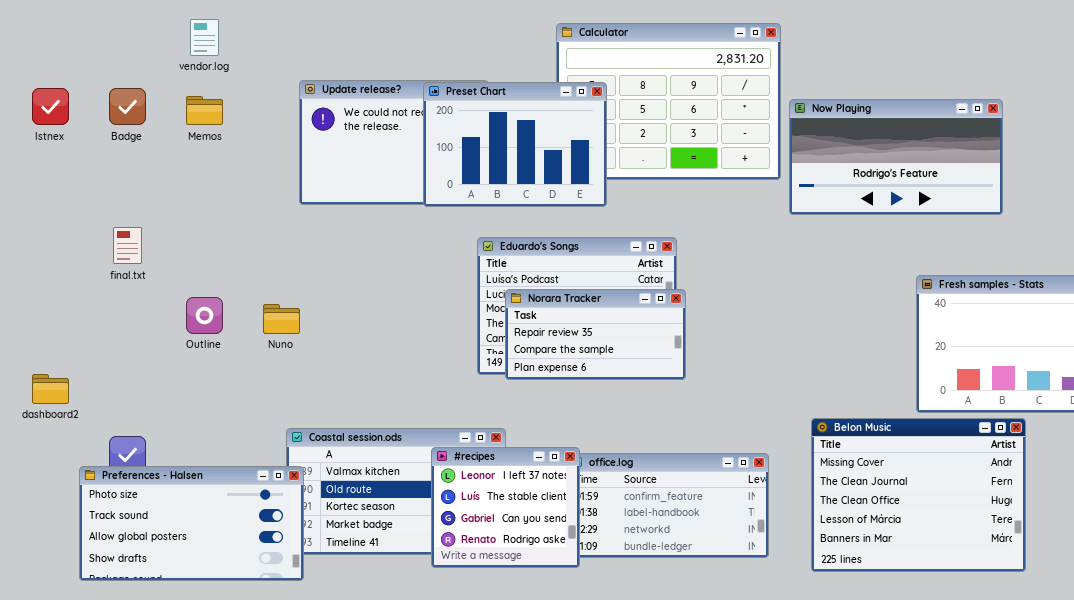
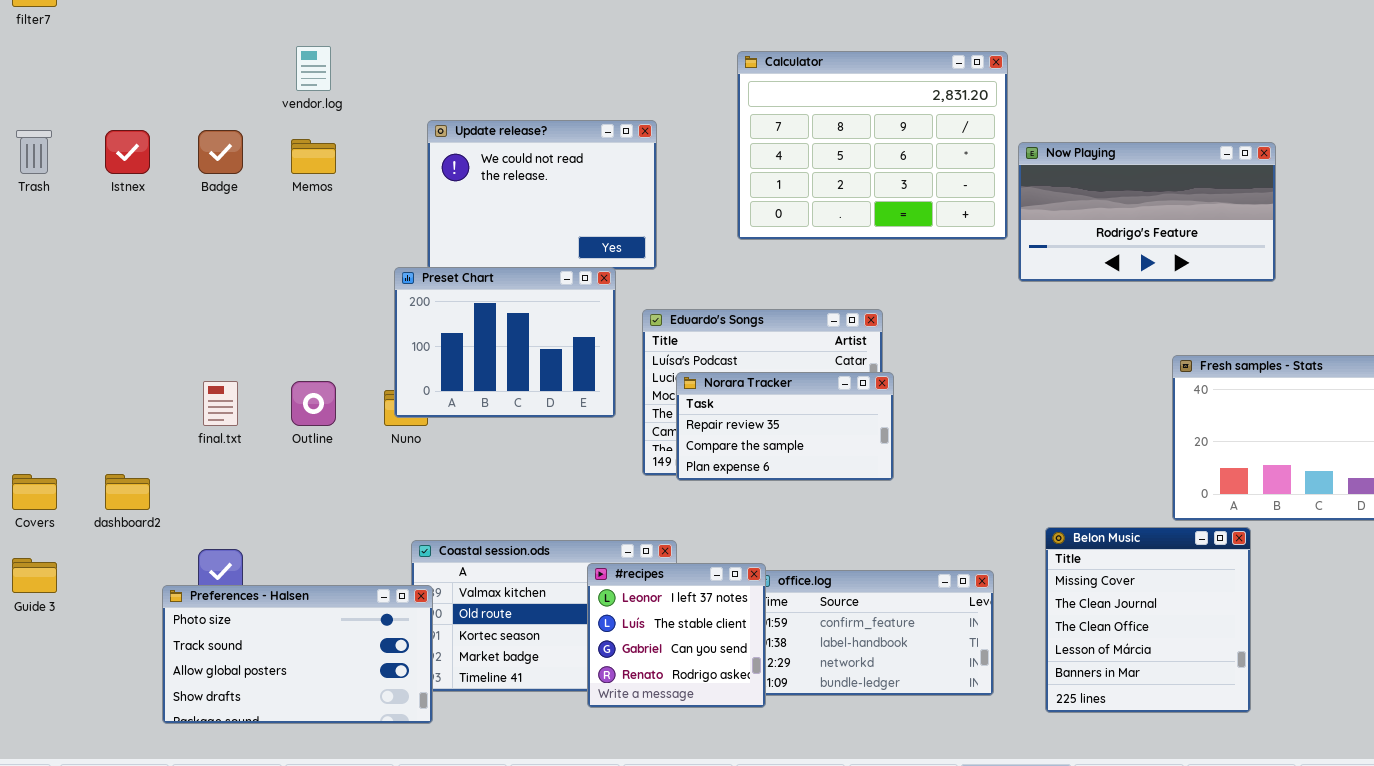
Preset Chart: [423,82,607,207] -> [394,267,616,418], moved
final.txt: [113,227,142,264] -> [203,381,238,426], moved
Belon Music: [811,418,1026,572] -> [1045,527,1251,713], resized

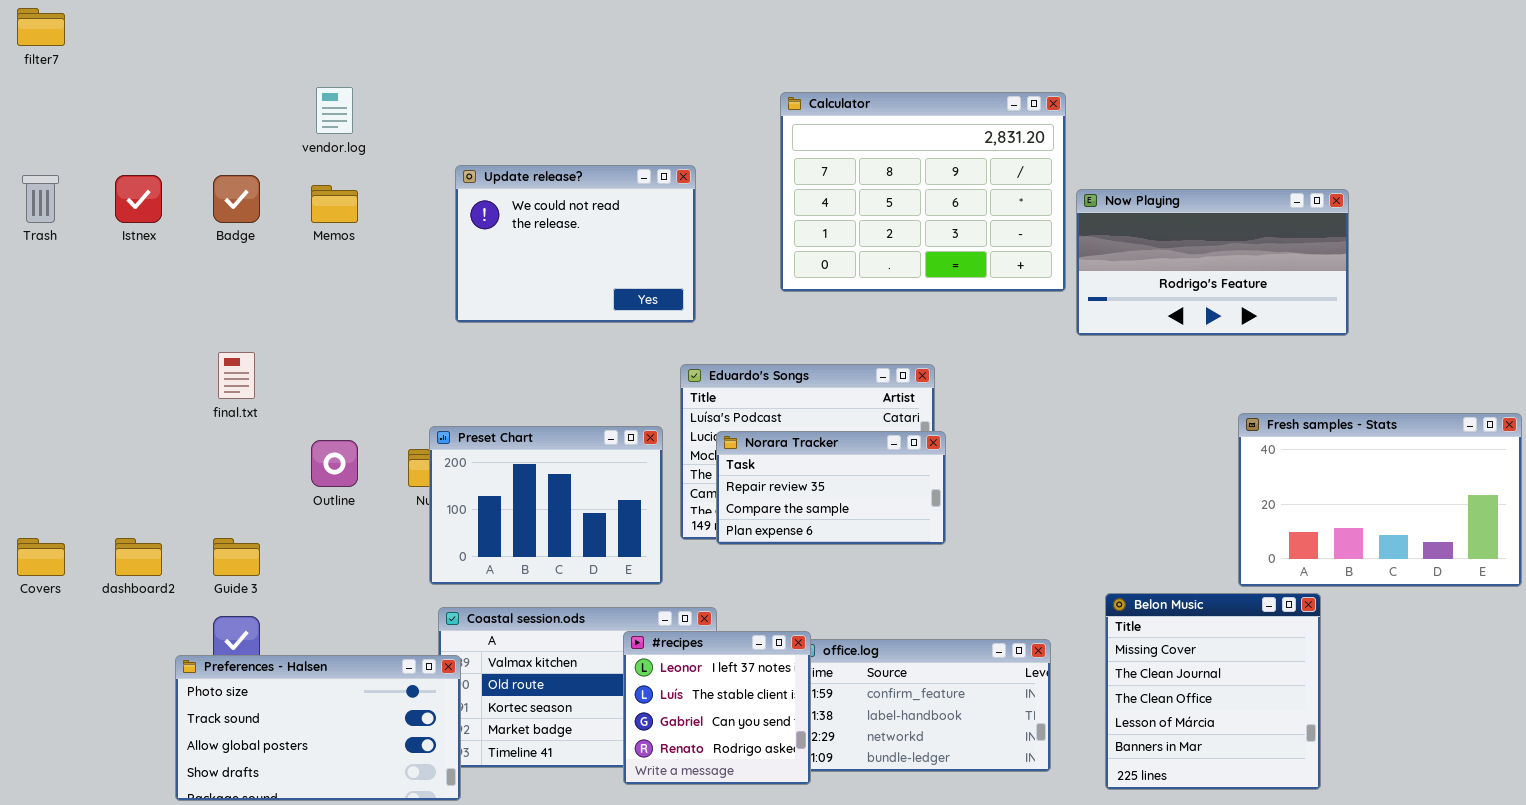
Preset Chart: [394,267,616,418] -> [429,426,663,585], moved
final.txt: [203,381,238,426] -> [218,352,255,399], moved
Guide 3: [12,558,57,593] -> [213,538,260,576], moved

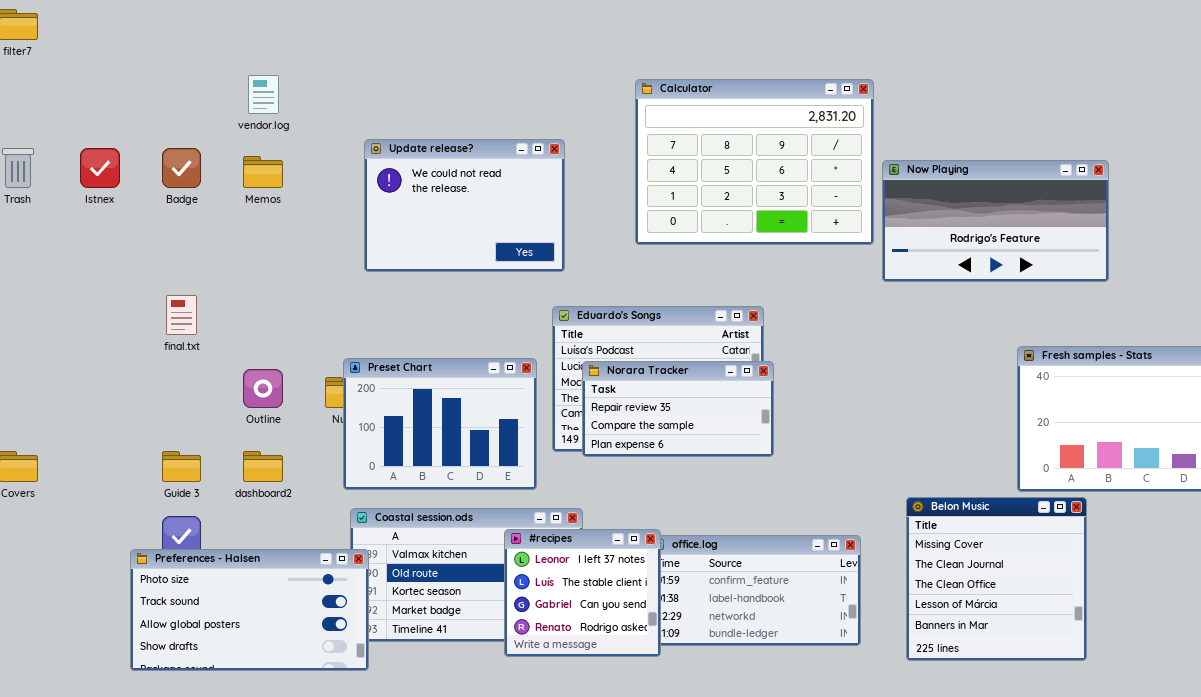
dashboard2: [115,538,162,576] -> [243,451,283,482], moved

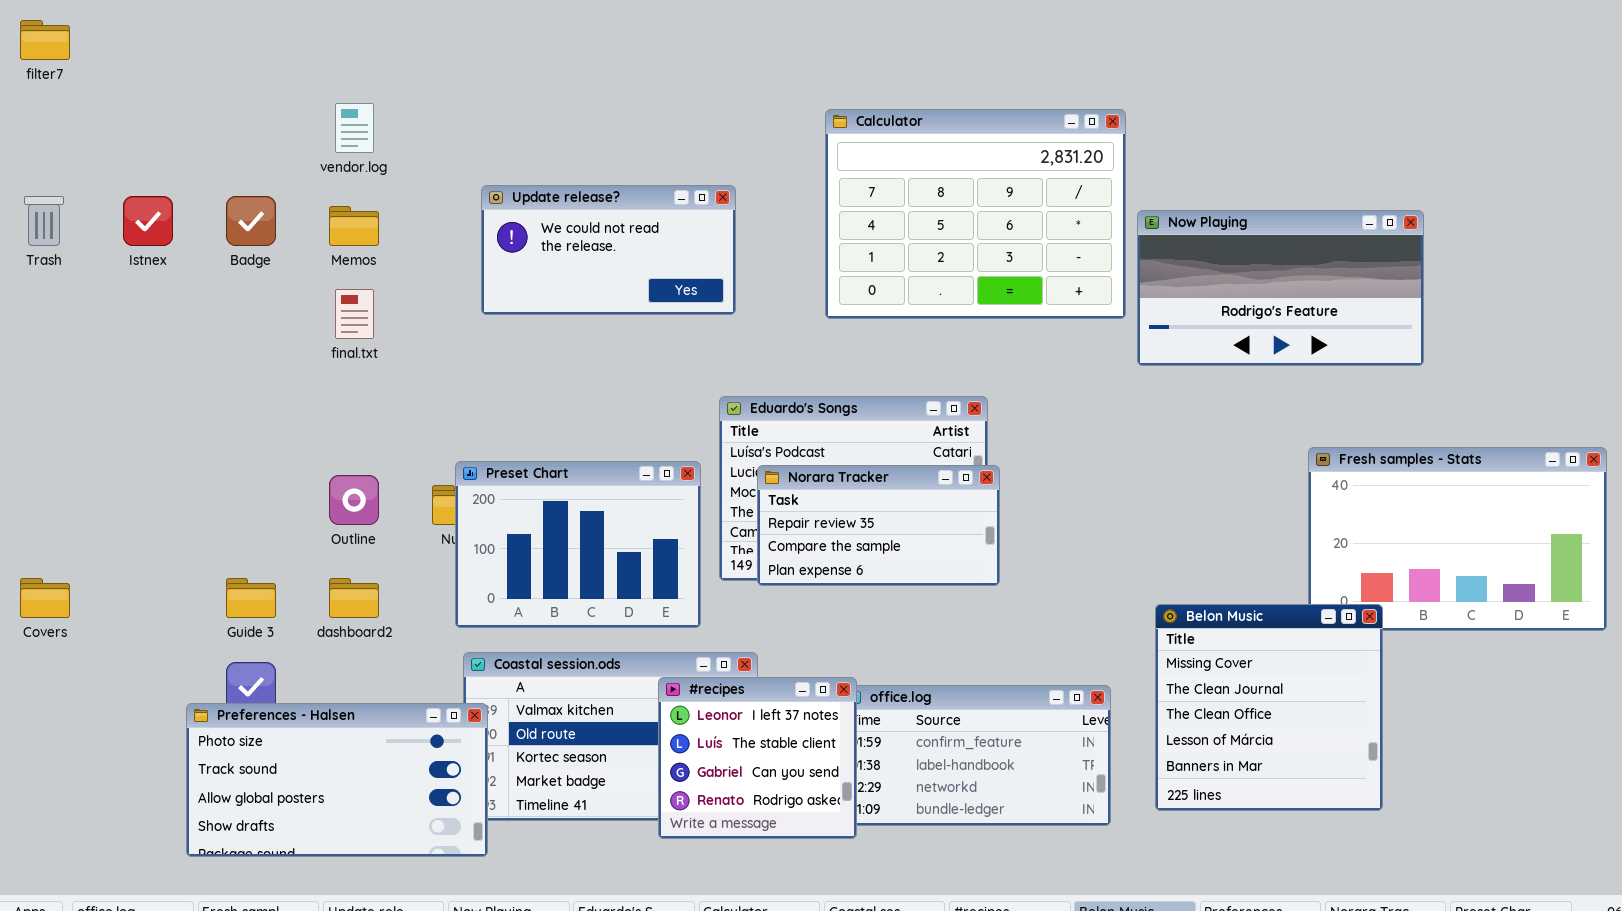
Update release?: [364,139,565,272] -> [481,185,736,315], resized
final.txt: [166,295,197,335] -> [335,289,374,339], moved
Belon Music: [906,497,1087,661] -> [1155,604,1383,811], moved

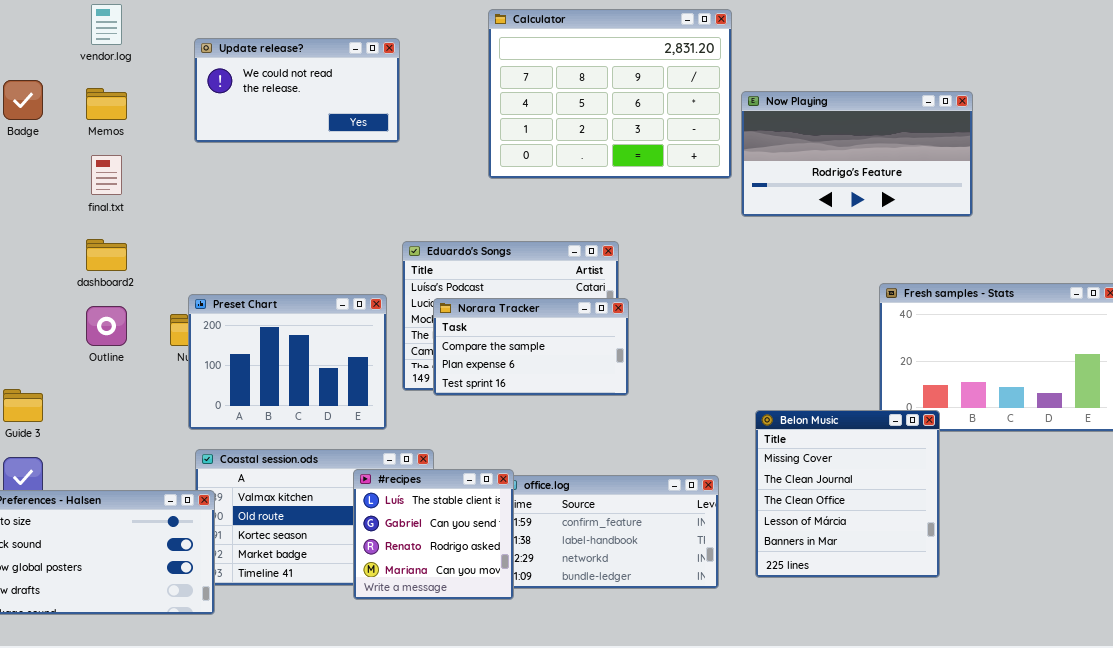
Update release?: [481,185,736,315] -> [194,38,400,143], moved
Norara Tracker: [757,465,1000,586] -> [433,298,629,396], scrolled down 1 row
dashboard2: [329,578,379,618] -> [86,239,127,271], moved
#recipes: [658,677,857,839] -> [353,469,514,600], scrolled down 1 row

